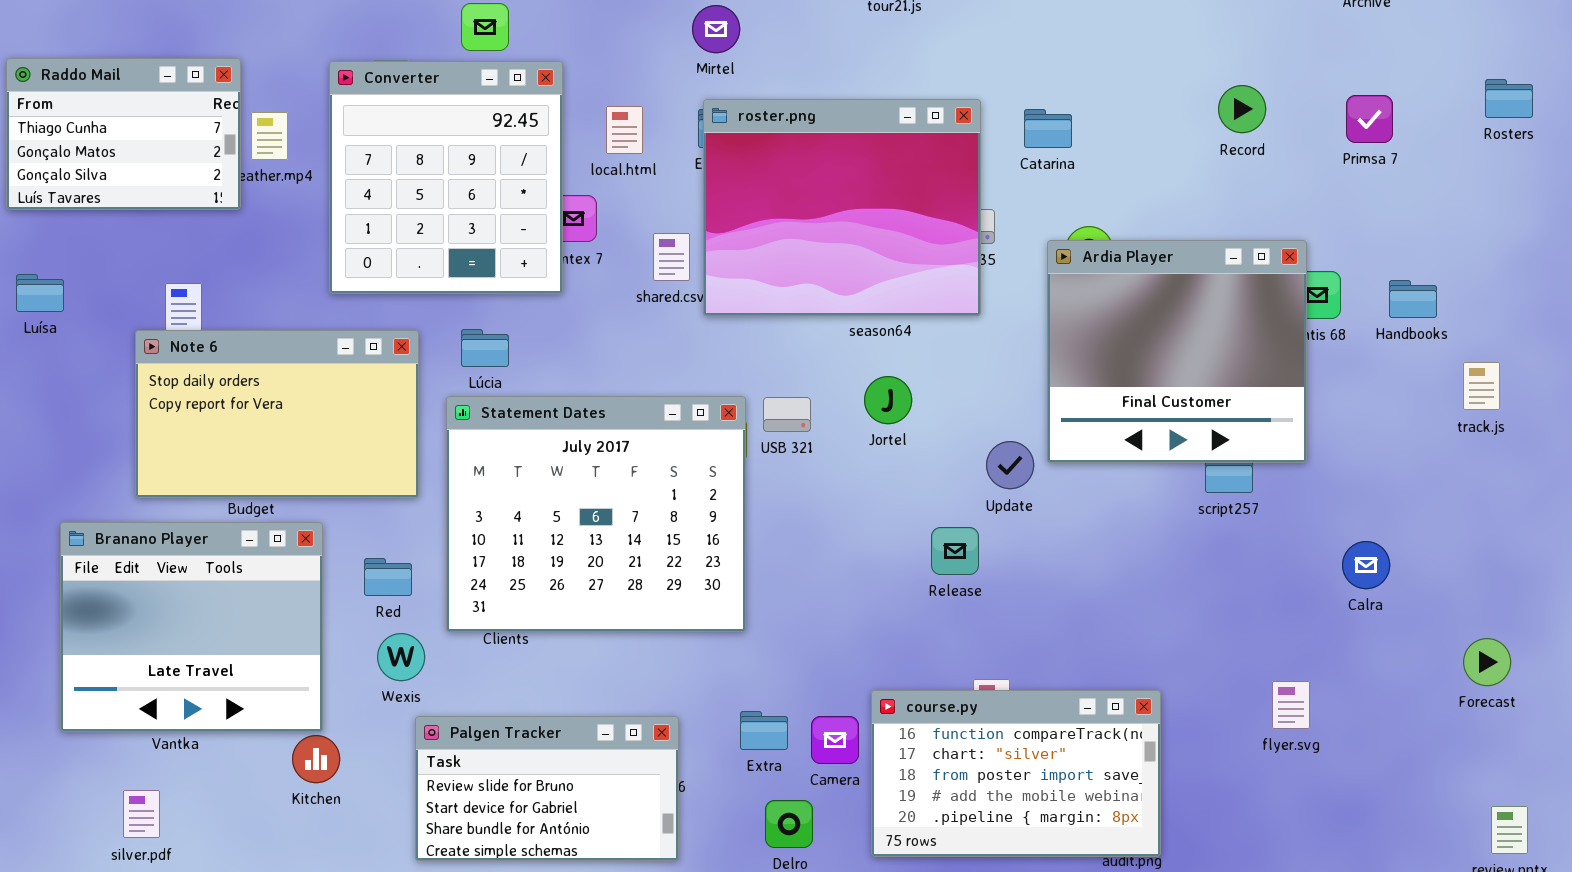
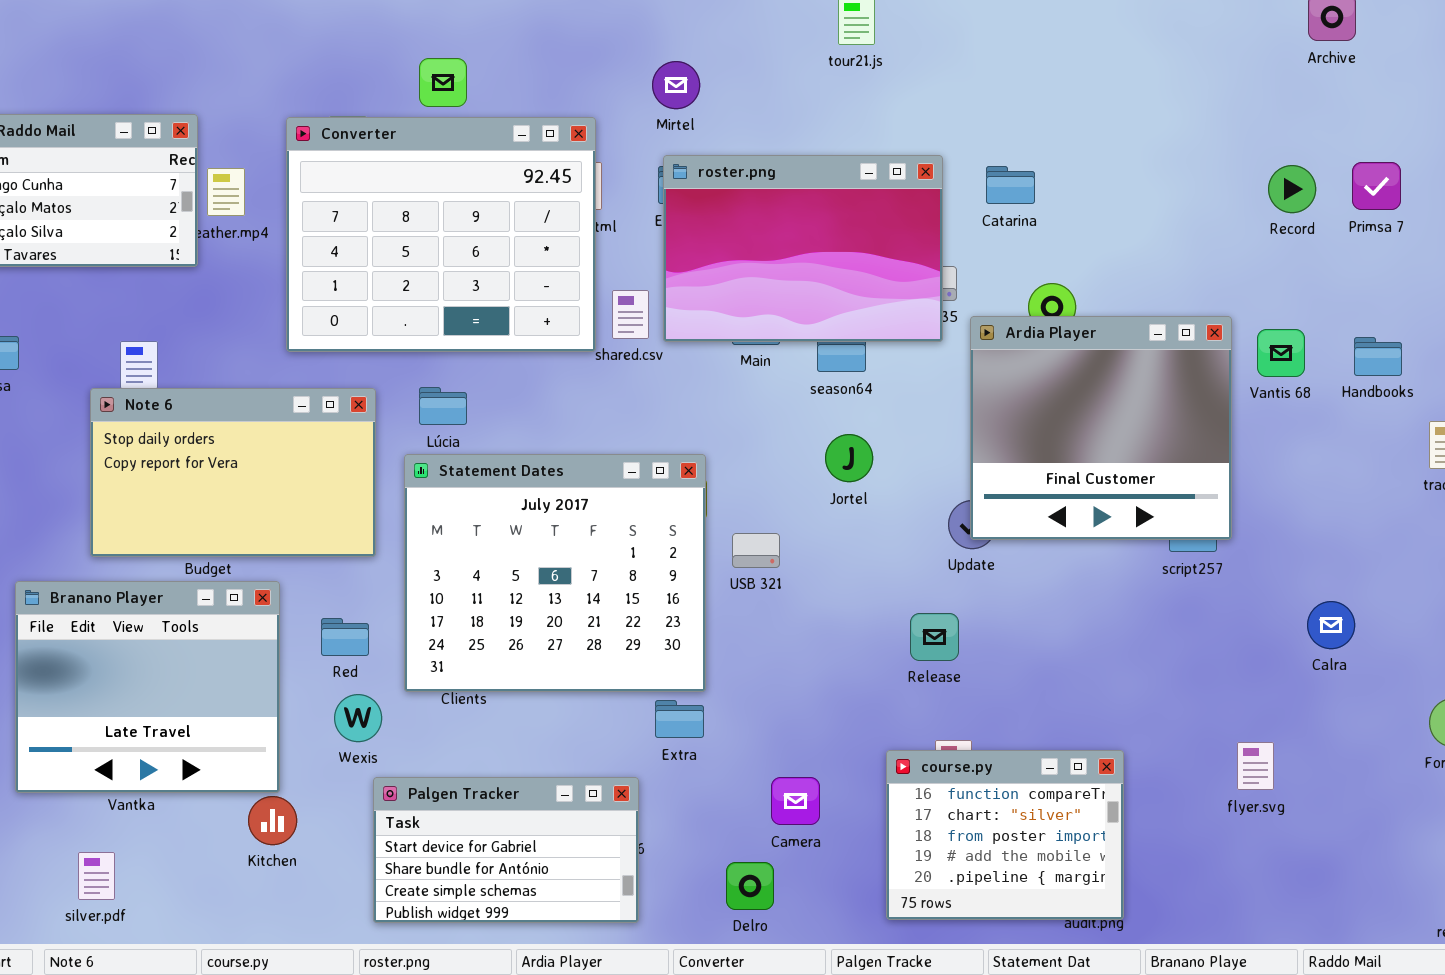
Converter: [329,61,563,294] -> [286,117,596,352], resized
Record: [1218,85,1266,133] -> [1268,165,1316,213], moved
Primsa 7: [1346,95,1393,143] -> [1352,162,1401,210], moved
roster.png: [703,99,981,316] -> [663,155,943,342], resized
Ardia Player: [1047,240,1307,463] -> [970,316,1232,540], moved
USB 321: [763,397,811,432] -> [732,533,780,568], moved
Release: [931,527,979,575] -> [910,613,959,661], moved
course.py: [871,690,1161,857] -> [886,750,1124,920], resized
Extra: [740,711,788,750] -> [655,700,704,738], moved
Palgen Tracker: [415,716,679,861] -> [373,777,639,923], scrolled down 1 row

